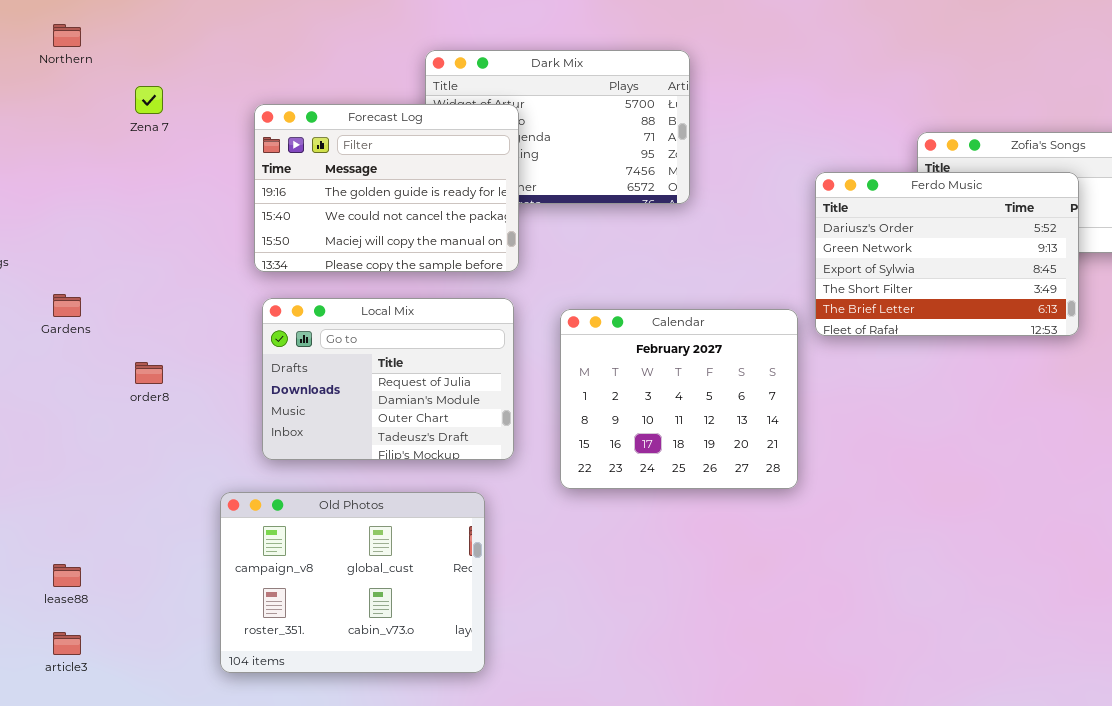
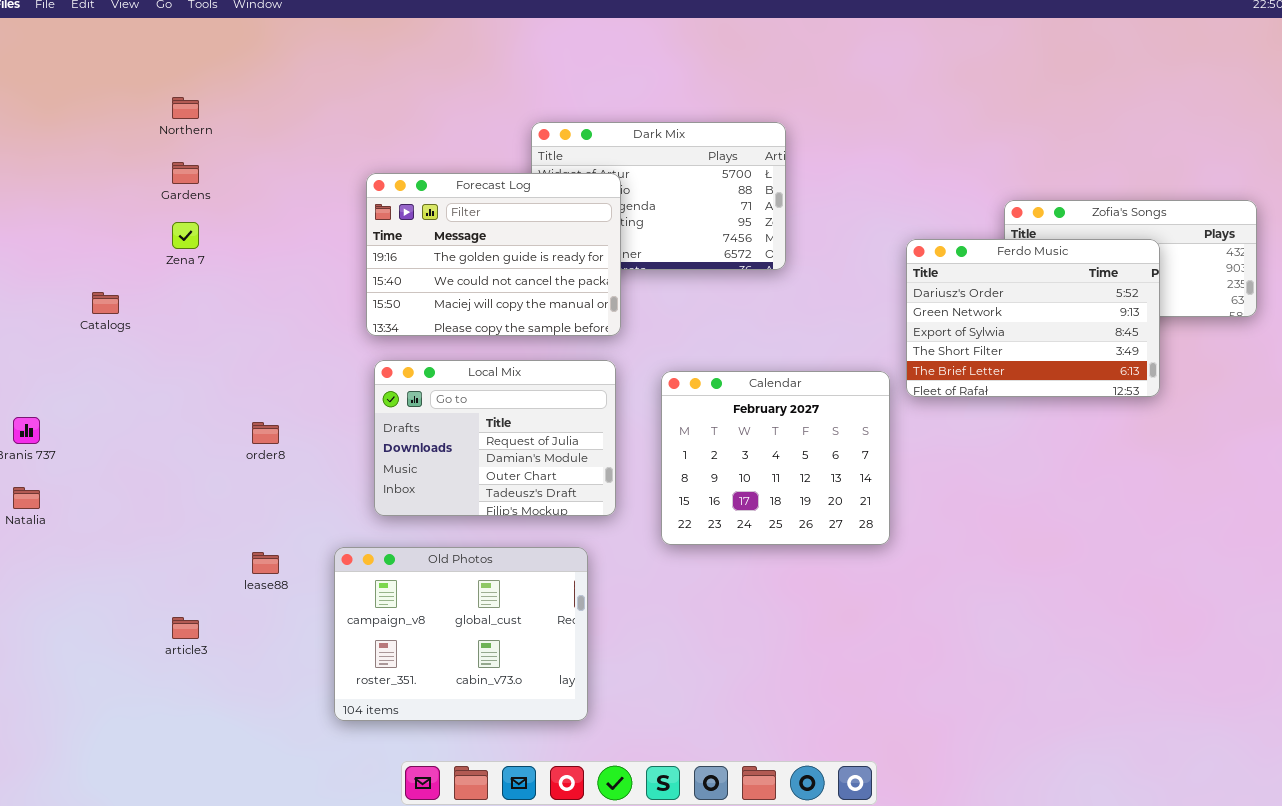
Zena 7: [135,86,163,114] -> [172,222,199,249], moved
Gardens: [53,294,81,317] -> [172,162,199,184], moved
lease88: [53,564,81,587] -> [252,552,279,574], moved
article3: [53,632,81,655] -> [172,617,199,639], moved

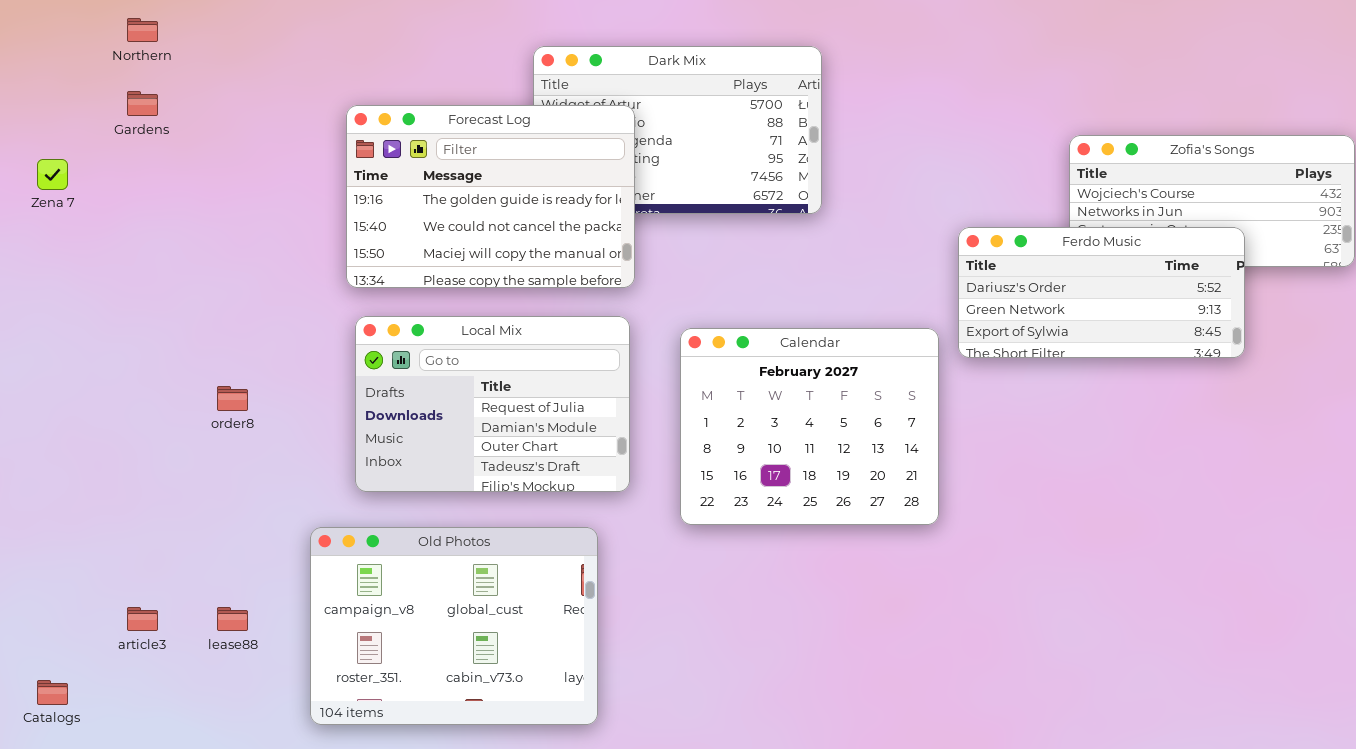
Zena 7: [172,222,199,249] -> [37,159,68,190], moved
Ferdo Music: [906,239,1160,397] -> [958,227,1245,358], resized
Catalogs: [92,292,119,314] -> [37,680,68,705], moved
lease88: [252,552,279,574] -> [217,607,248,631], moved

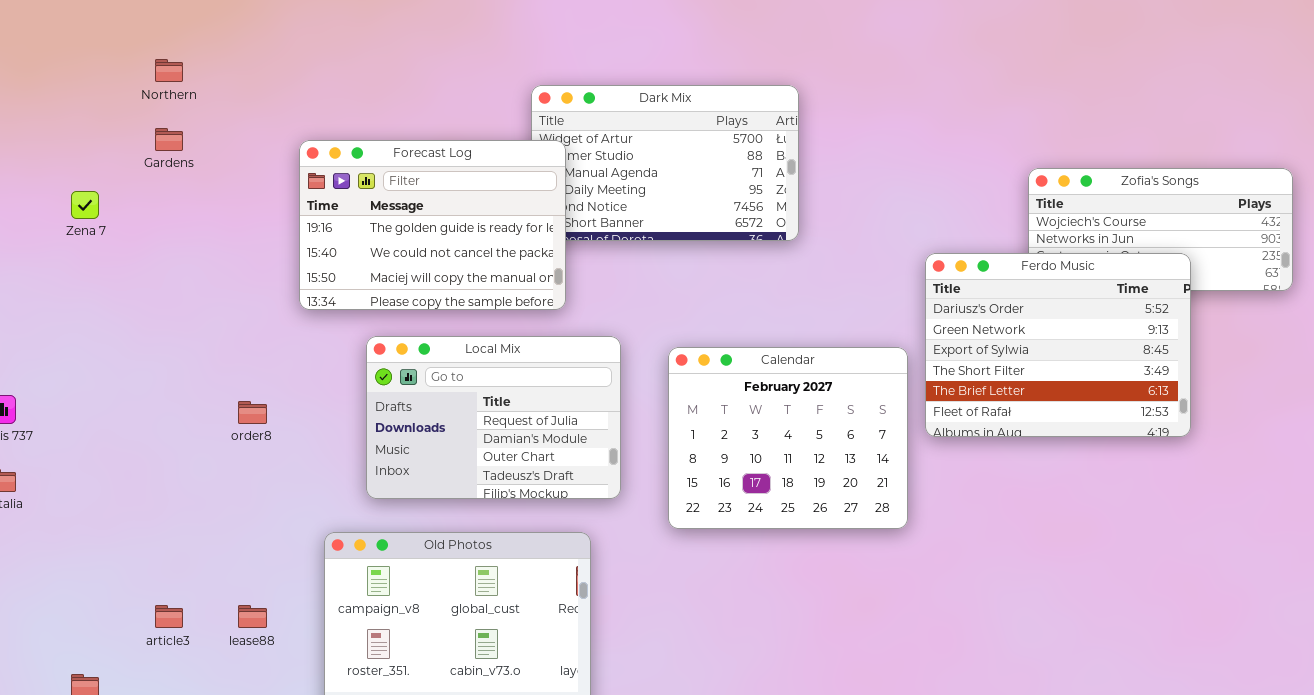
Forecast Log: [346,105,635,288] -> [299,140,566,310], moved
Ferdo Music: [958,227,1245,358] -> [925,253,1191,437], resized

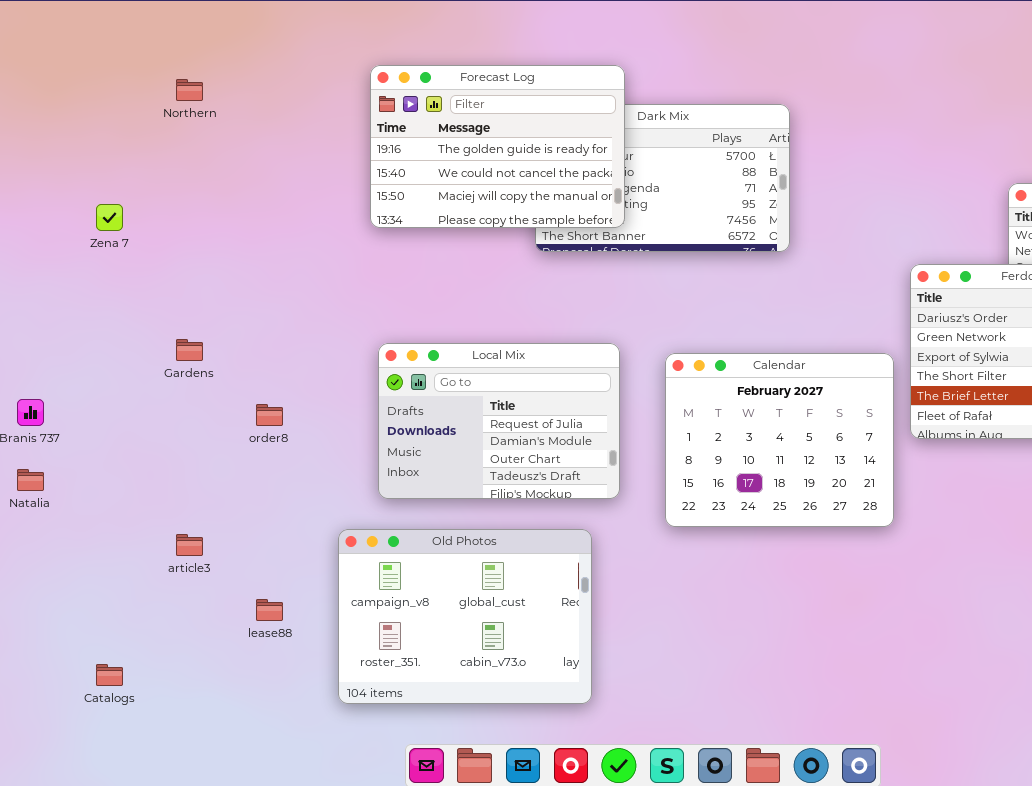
Gardens: [155,128,183,151] -> [176,339,203,361], moved
Forecast Log: [299,140,566,310] -> [370,65,625,228], moved
article3: [155,605,183,628] -> [176,534,203,556], moved

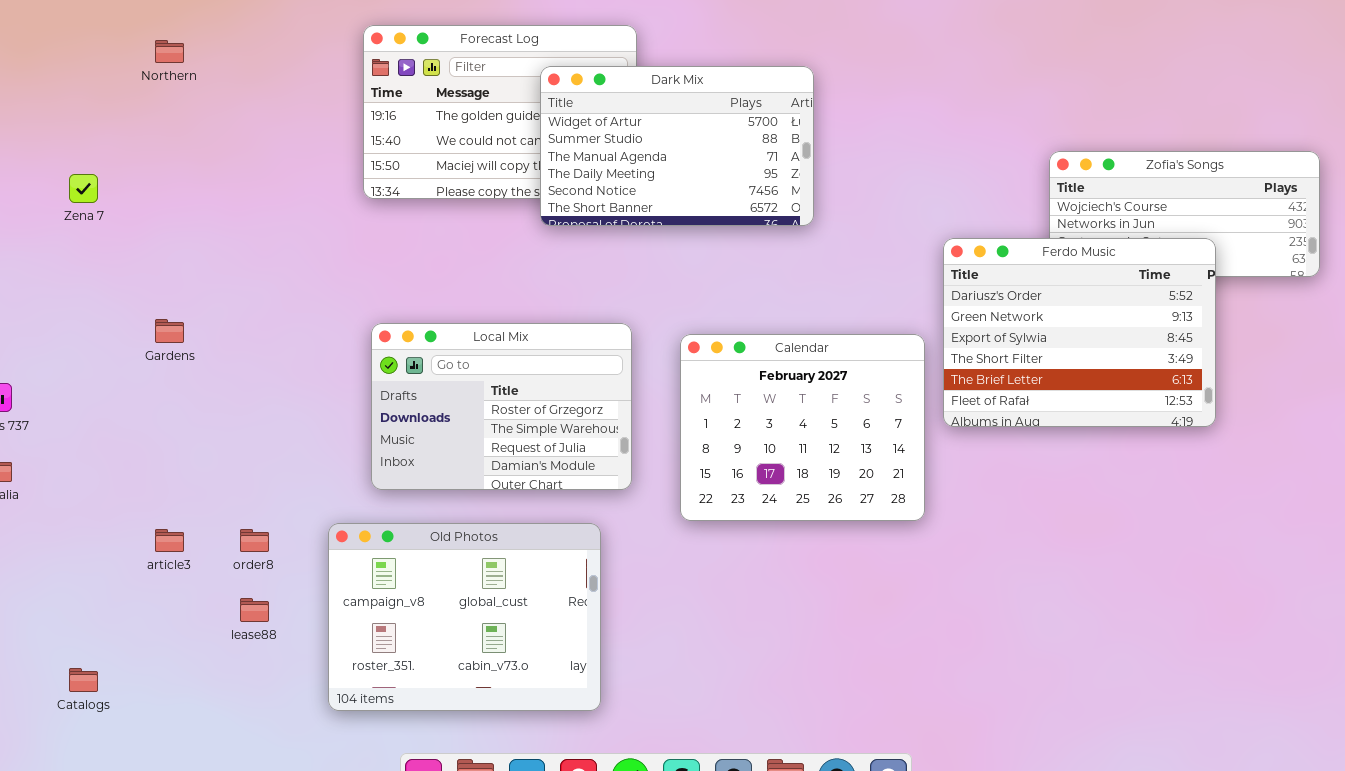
Dark Mix: [535,104,790,252] -> [540,66,814,226], raised
Local Mix: [378,343,620,499] -> [371,323,632,490], scrolled up 2 rows
order8: [256,404,283,426] -> [240,529,269,552], moved

